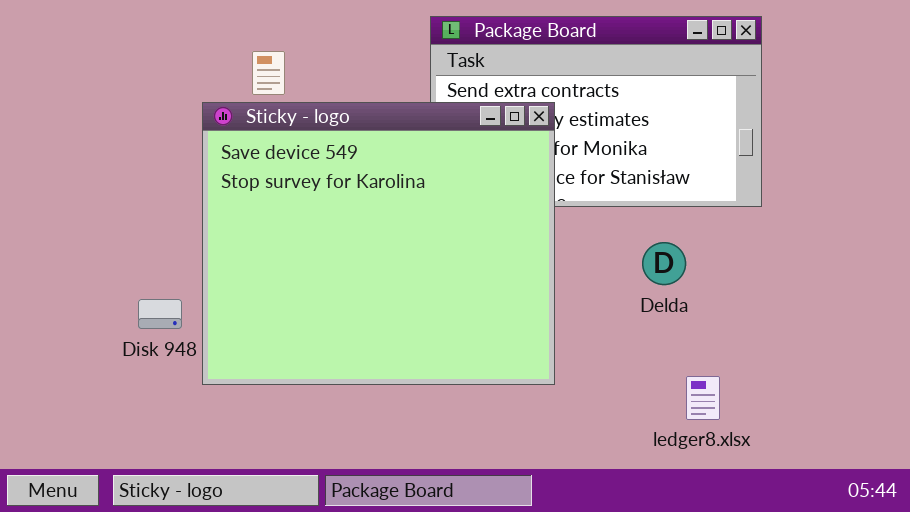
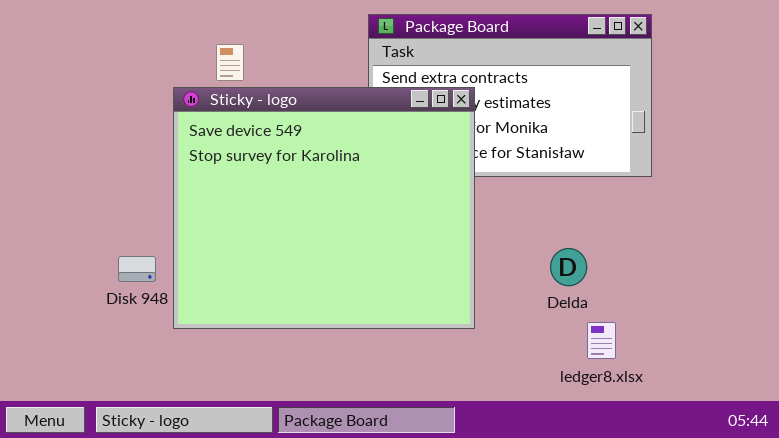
Delda: [642,242,686,285] -> [550,248,587,286], moved

